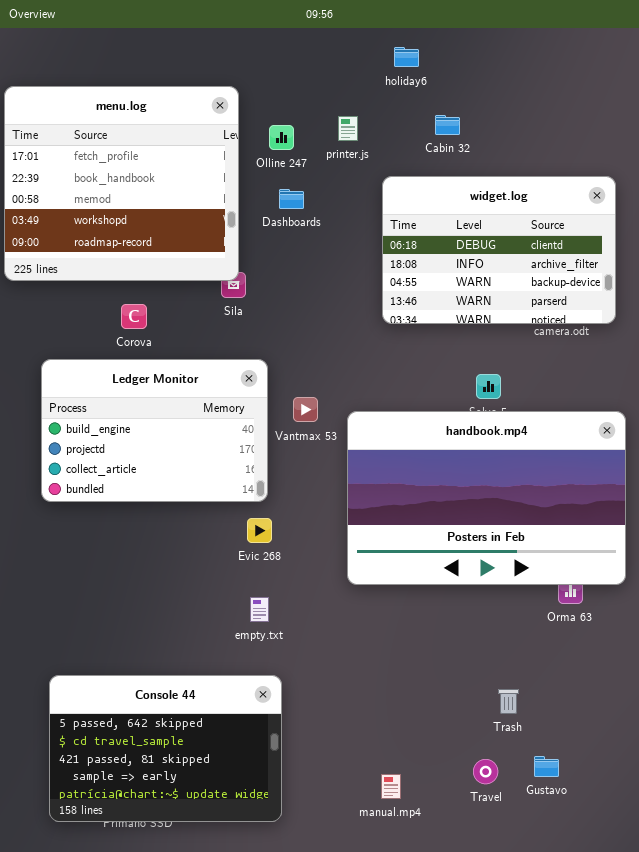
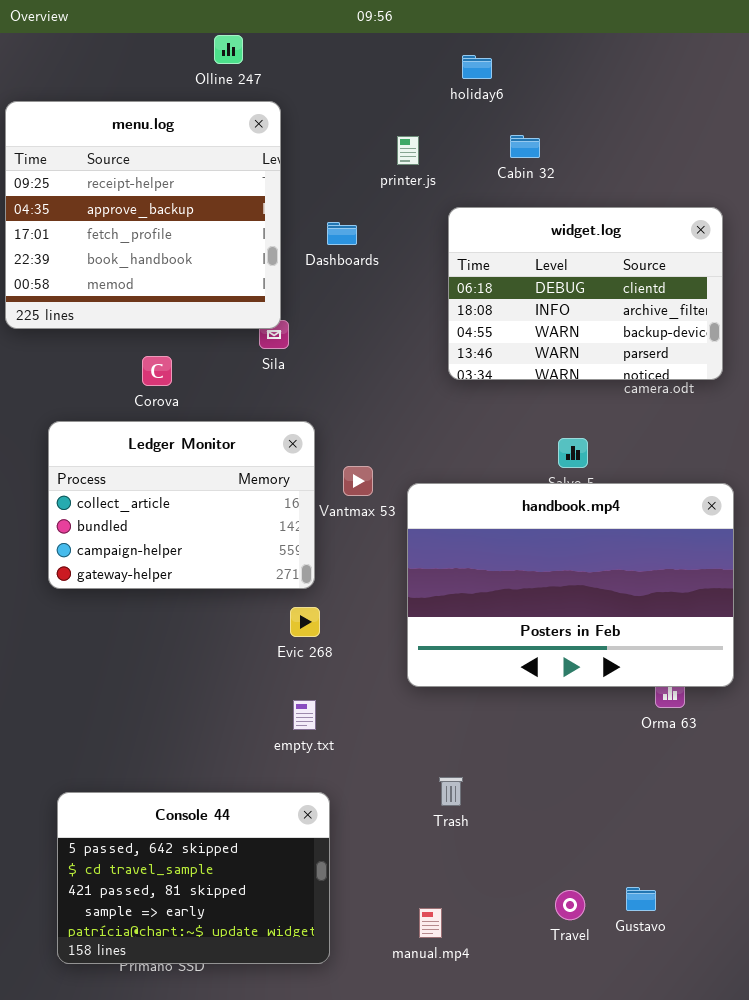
menu.log: [4,86,239,281] -> [5,101,281,329], scrolled up 2 rows
Olline 247: [269,125,294,150] -> [214,35,243,64], moved
Ledger Monitor: [41,359,268,502] -> [48,421,315,589], scrolled down 2 rows
Trash: [498,689,519,714] -> [439,777,463,806], moved
manual.mp4: [381,774,401,799] -> [419,908,442,938], moved

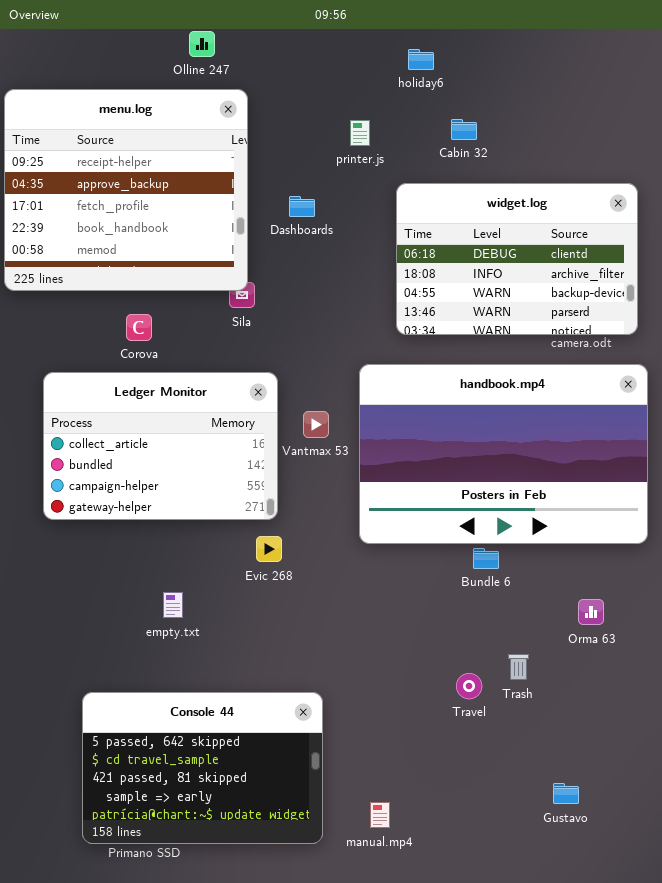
handbook.mp4: [407,483,734,687] -> [359,364,648,544], moved
empty.txt: [293,700,316,730] -> [163,592,183,618], moved
Trash: [439,777,463,806] -> [508,654,529,680], moved
Console 44: [57,792,330,964] -> [82,692,323,844], moved
Travel: [555,890,585,920] -> [456,673,482,699], moved

